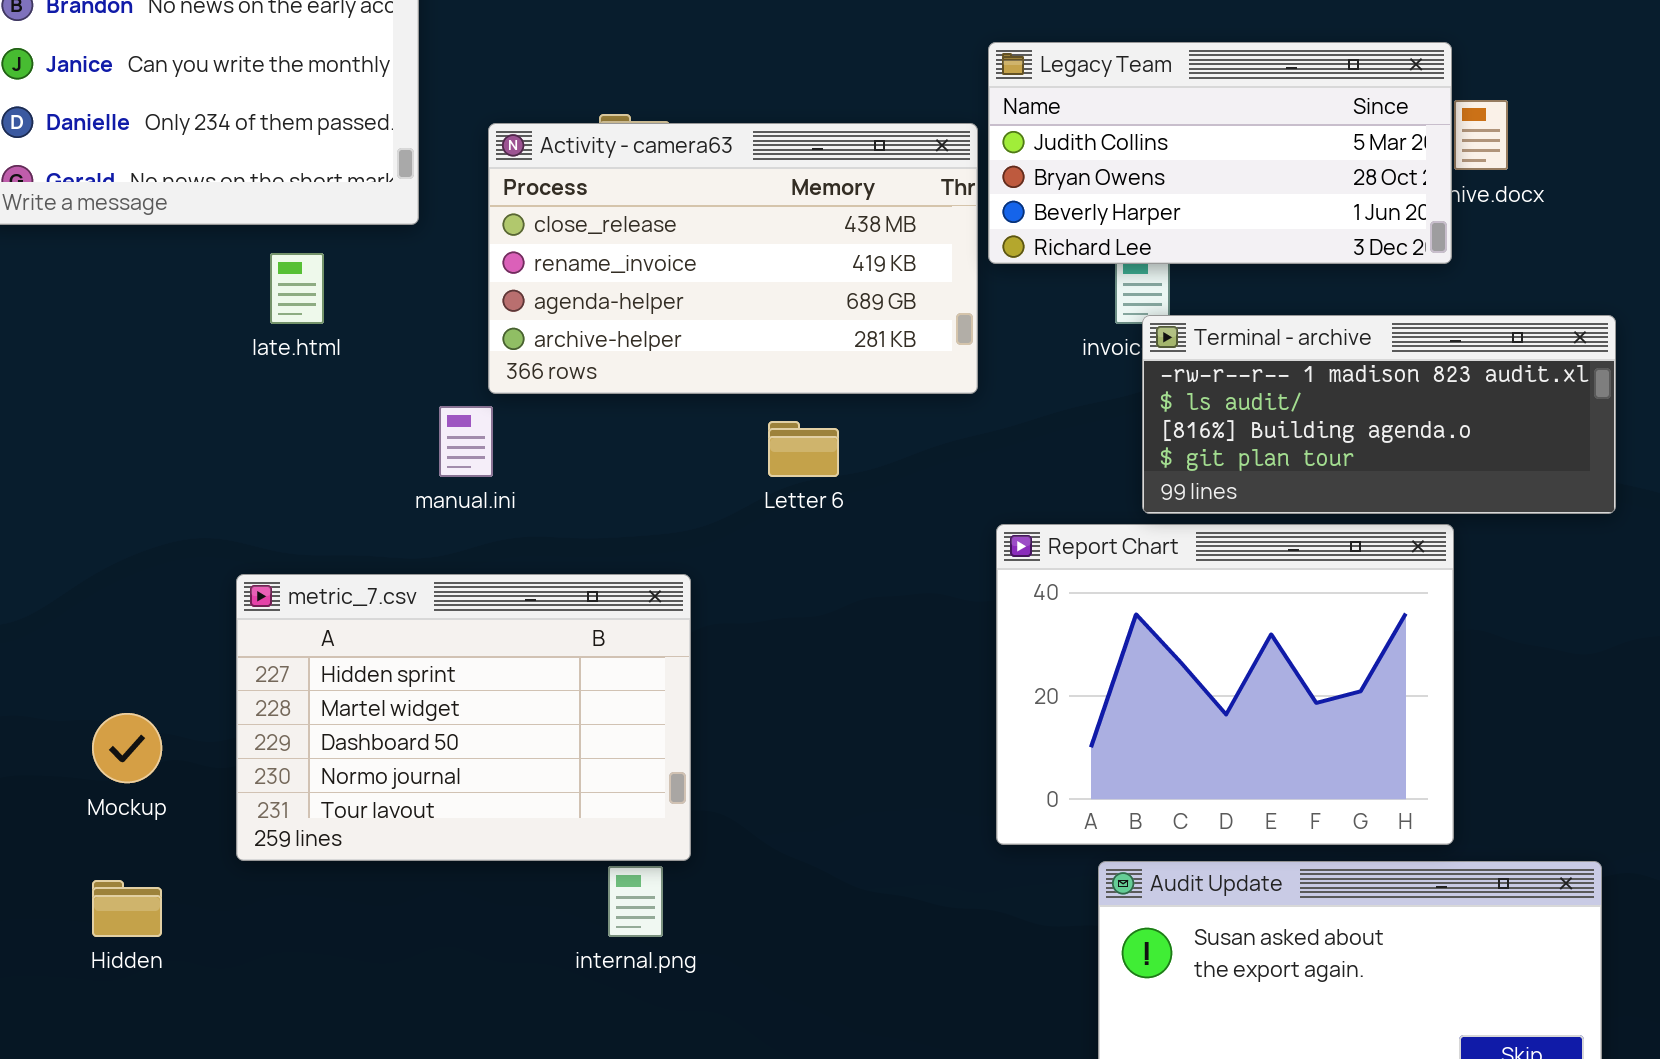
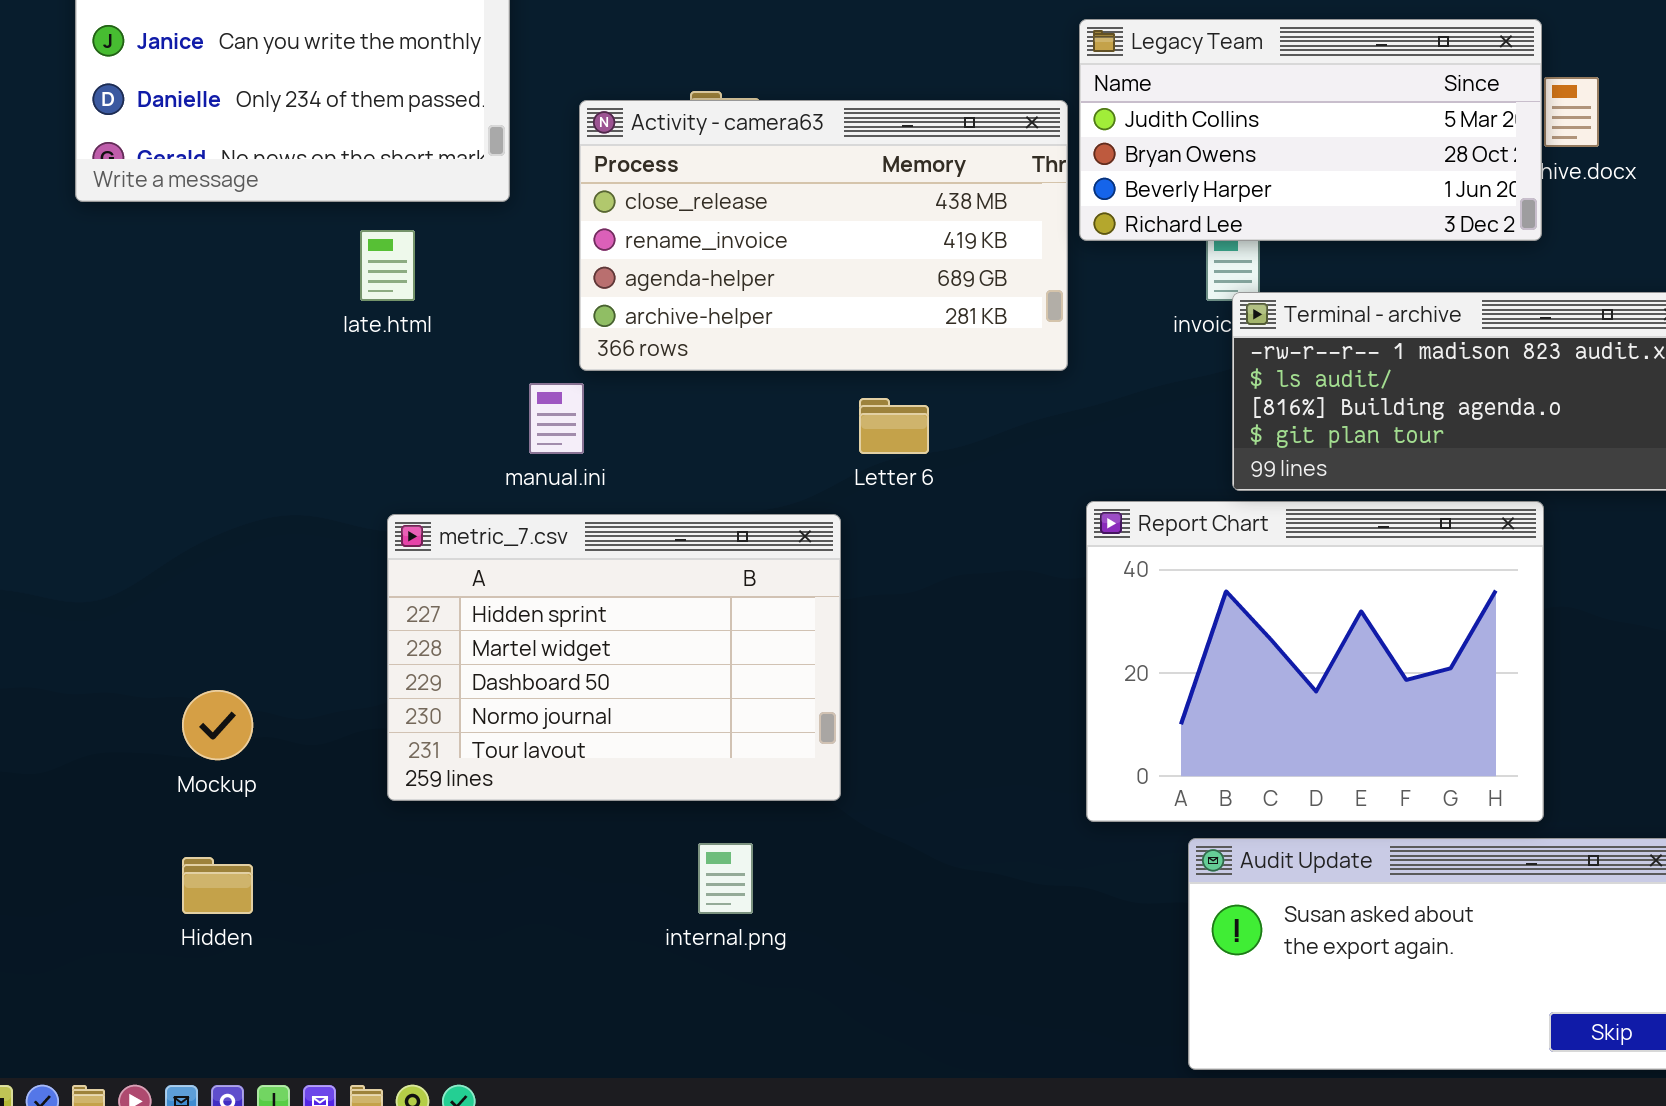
metric_7.csv: [236,574,691,861] -> [387,514,841,801], moved

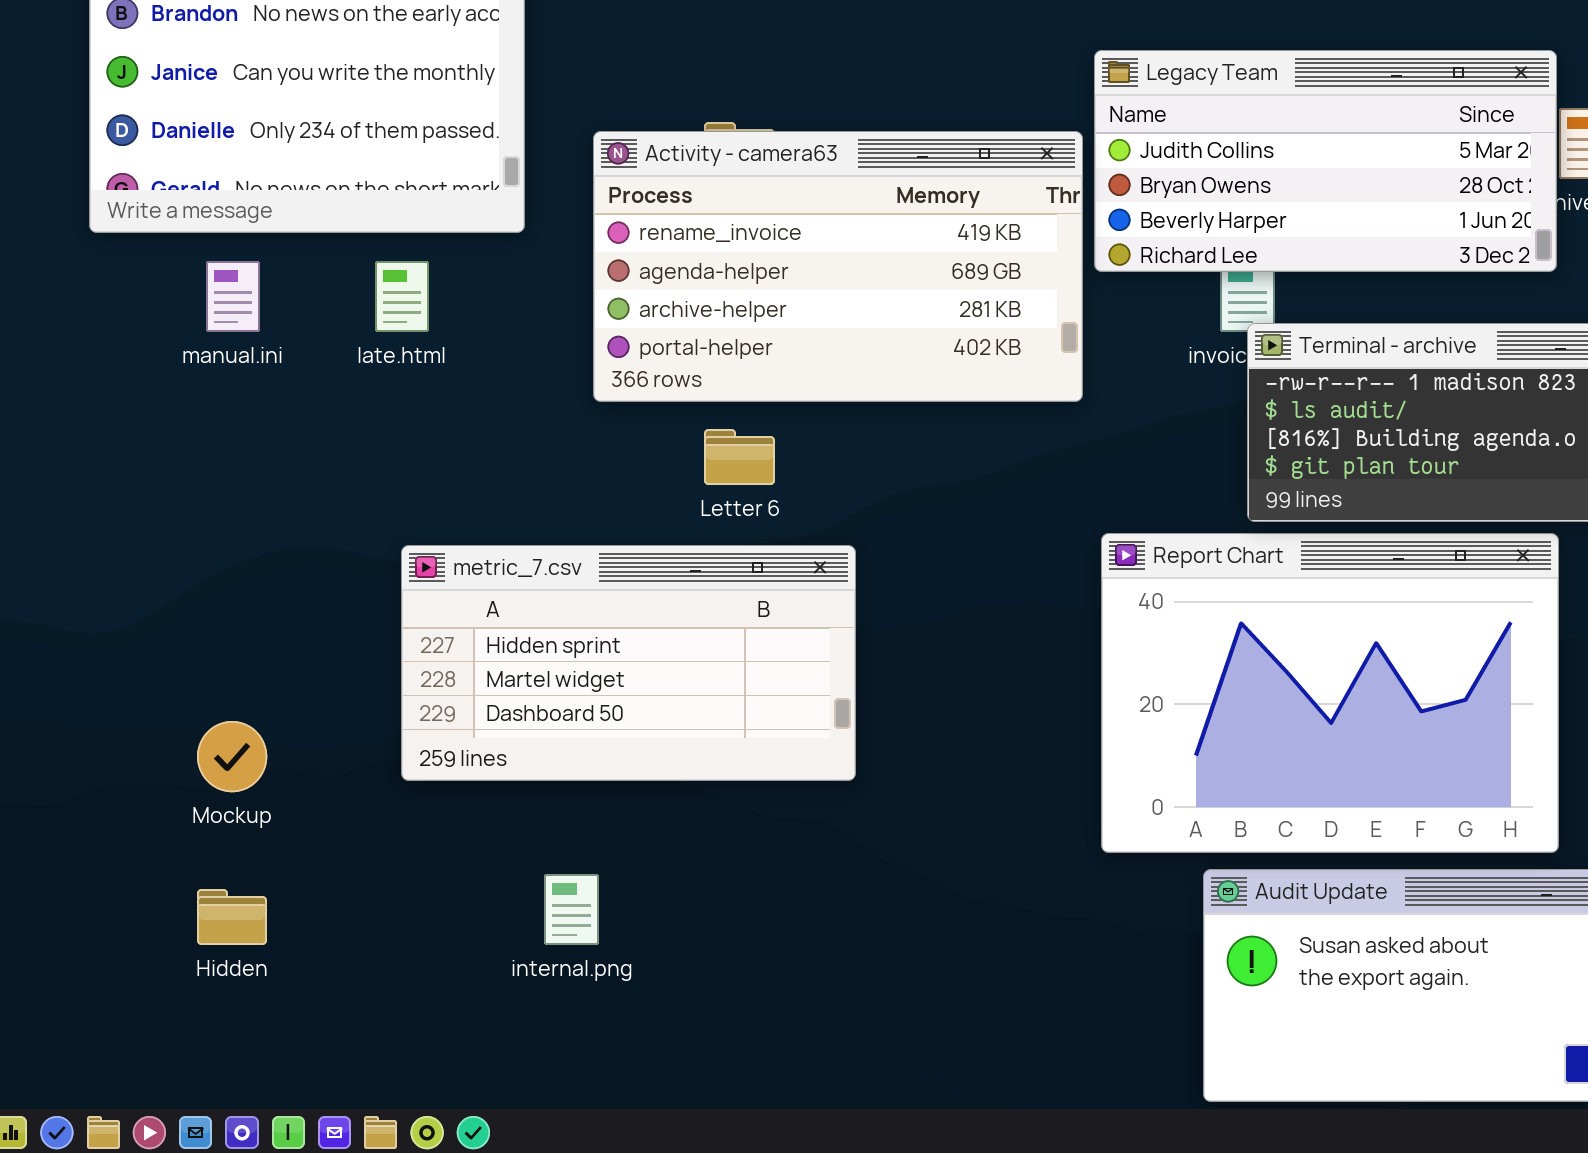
Activity - camera63: [579,100,1068,371] -> [593,131,1083,402], scrolled down 1 row
manual.ini: [529,383,584,454] -> [206,261,260,332], moved
Letter 6: [859,398,929,454] -> [704,429,775,485], moved
metric_7.csv: [387,514,841,801] -> [401,545,856,781], resized
internal.png: [698,843,753,914] -> [544,874,599,945], moved

